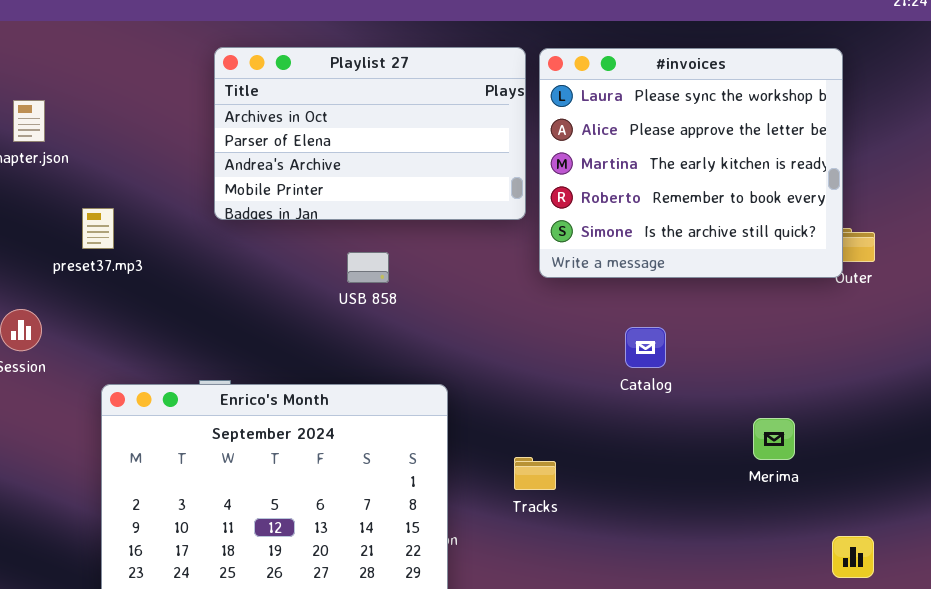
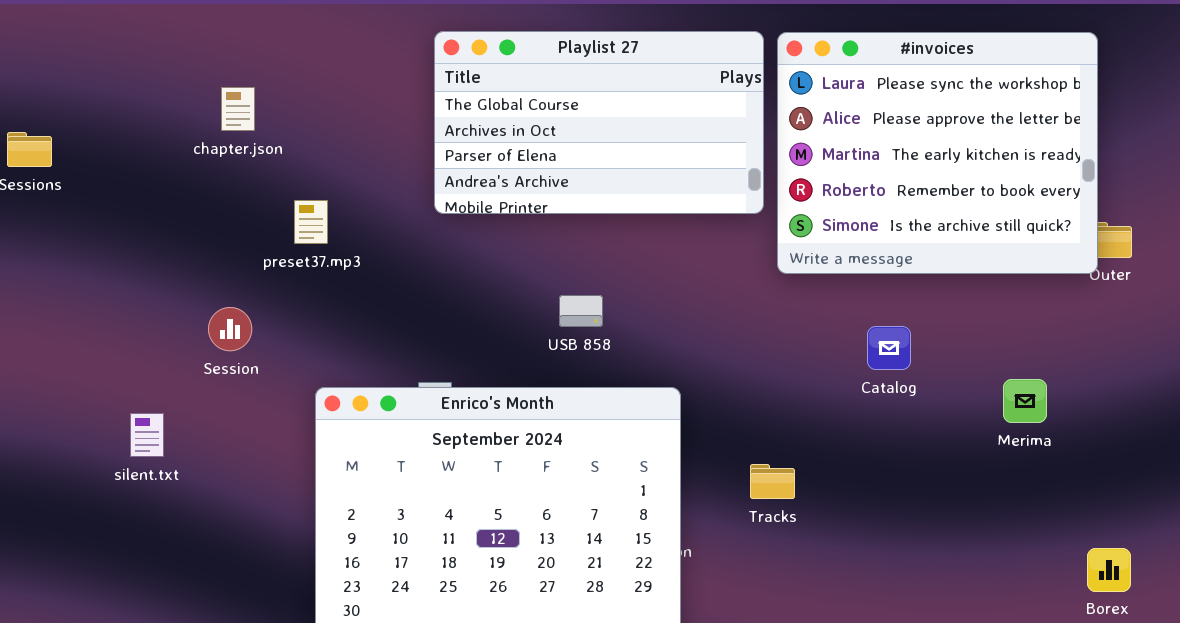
Playlist 27: [214,47,526,220] -> [434,31,764,214], scrolled up 1 row
USB 858: [347,252,389,283] -> [559,295,603,327], moved
Merima: [753,418,795,460] -> [1003,379,1047,423], moved

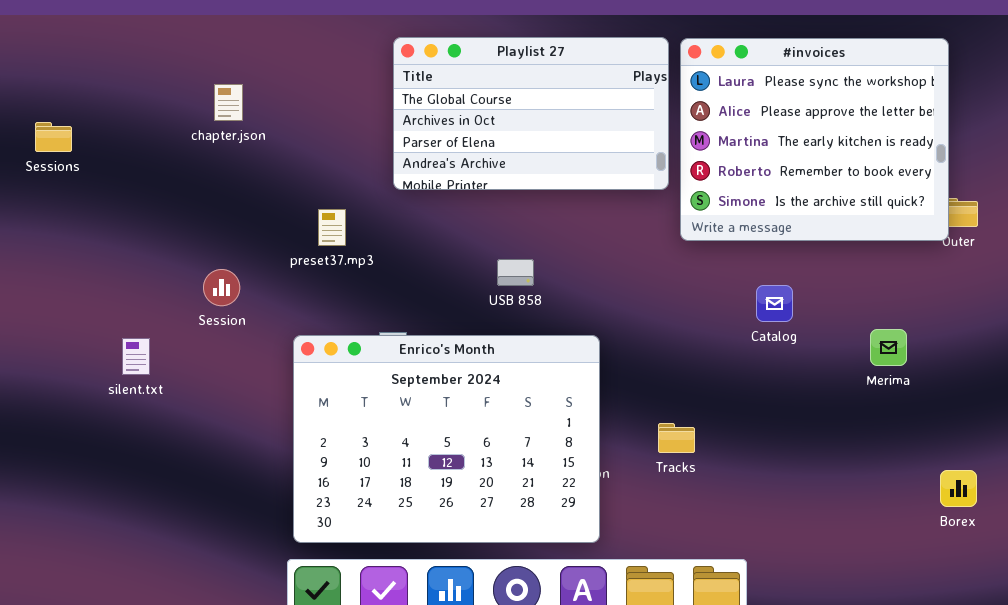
preset37.mp3: [294,200,328,244] -> [318,209,346,246], moved
silent.txt: [130,413,164,457] -> [122,338,150,375], moved
Tracks: [750,464,795,499] -> [658,423,695,453], moved

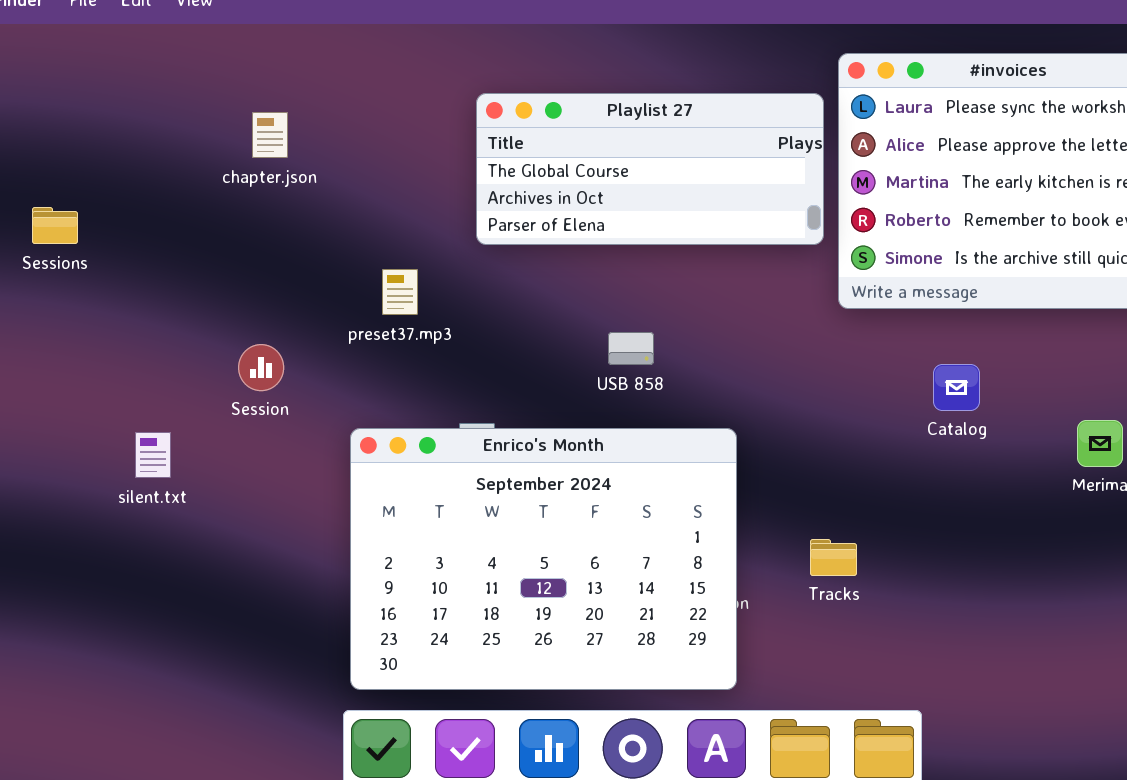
Playlist 27: [393,37,669,190] -> [476,93,824,245], resized
Sessions: [35,122,72,152] -> [32,207,78,244], moved

